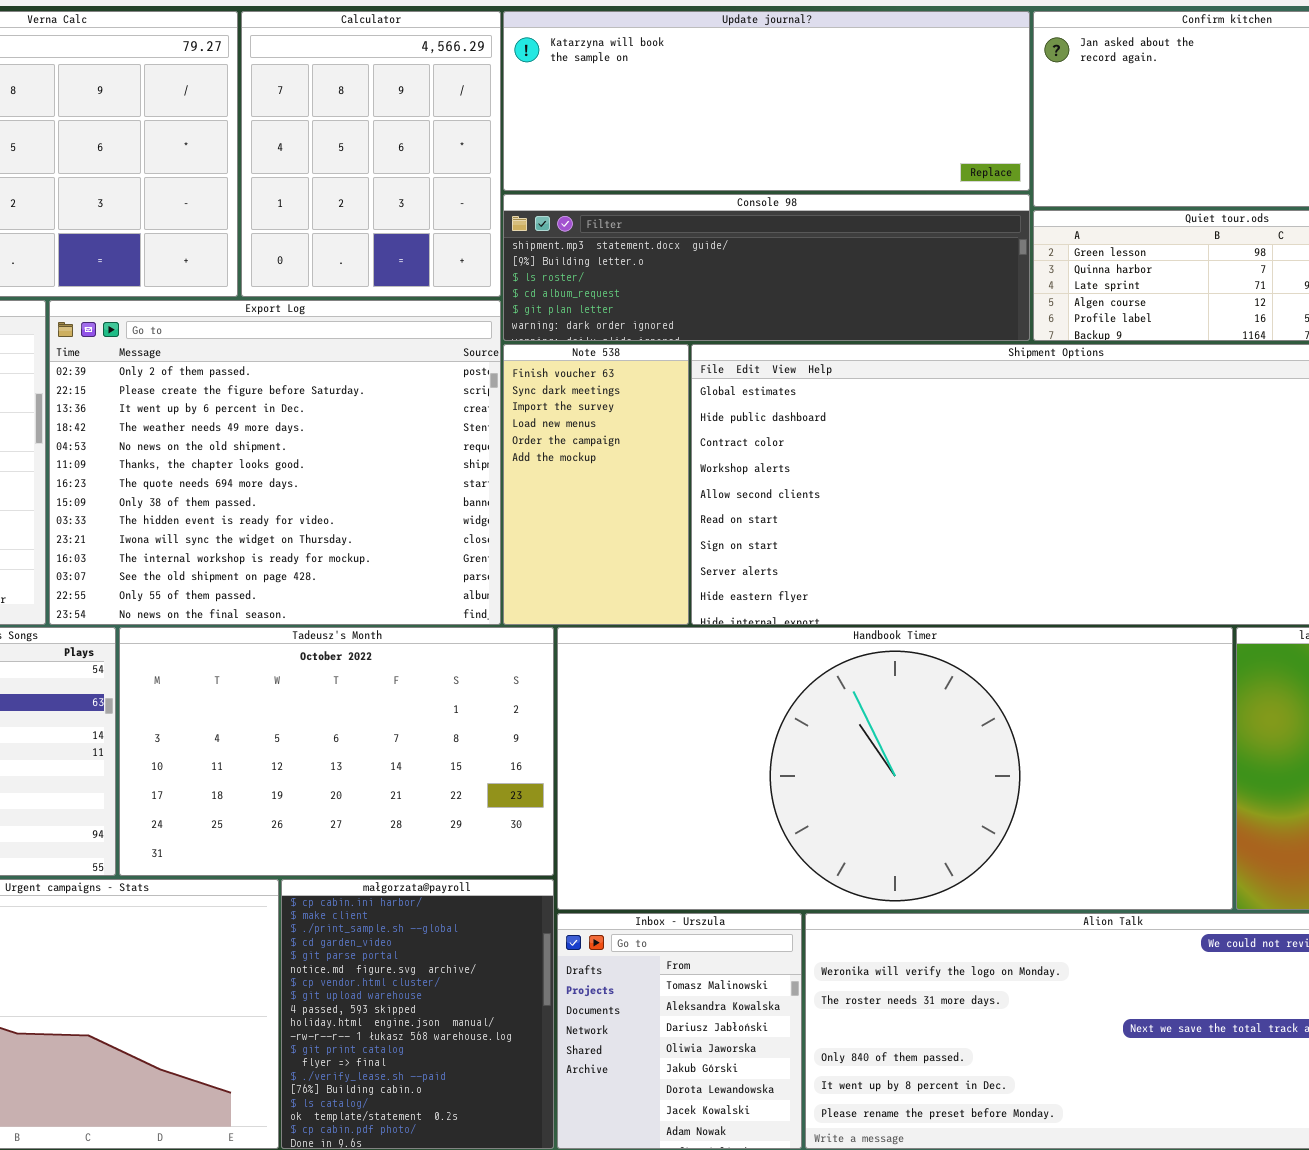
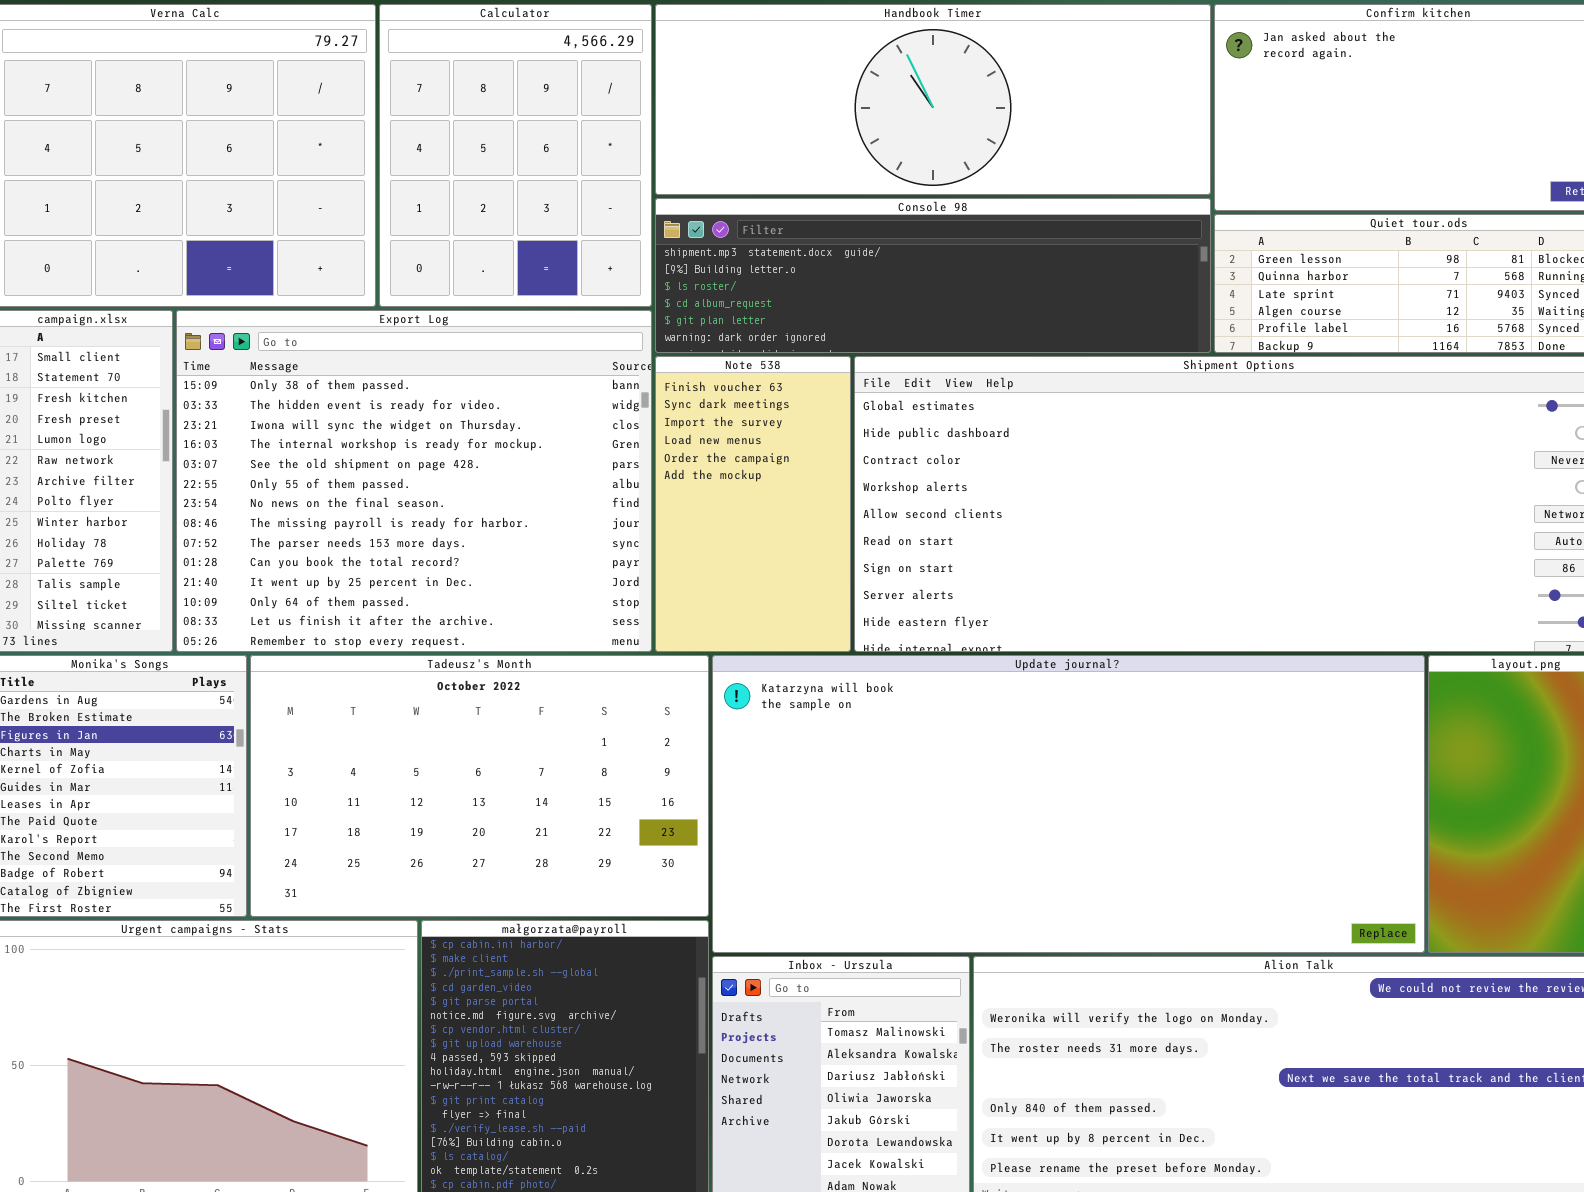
Update journal?: [503,11,1030,191] -> [712,655,1425,953], moved, resized
Export Log: [49,300,501,625] -> [176,310,652,652], scrolled down 7 rows
Handbook Timer: [557,627,1233,910] -> [655,4,1211,195], moved, resized

